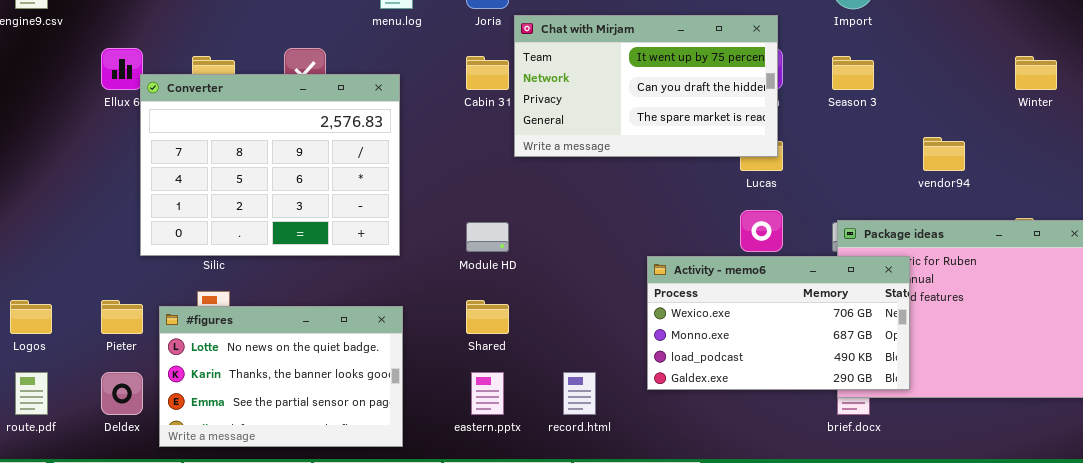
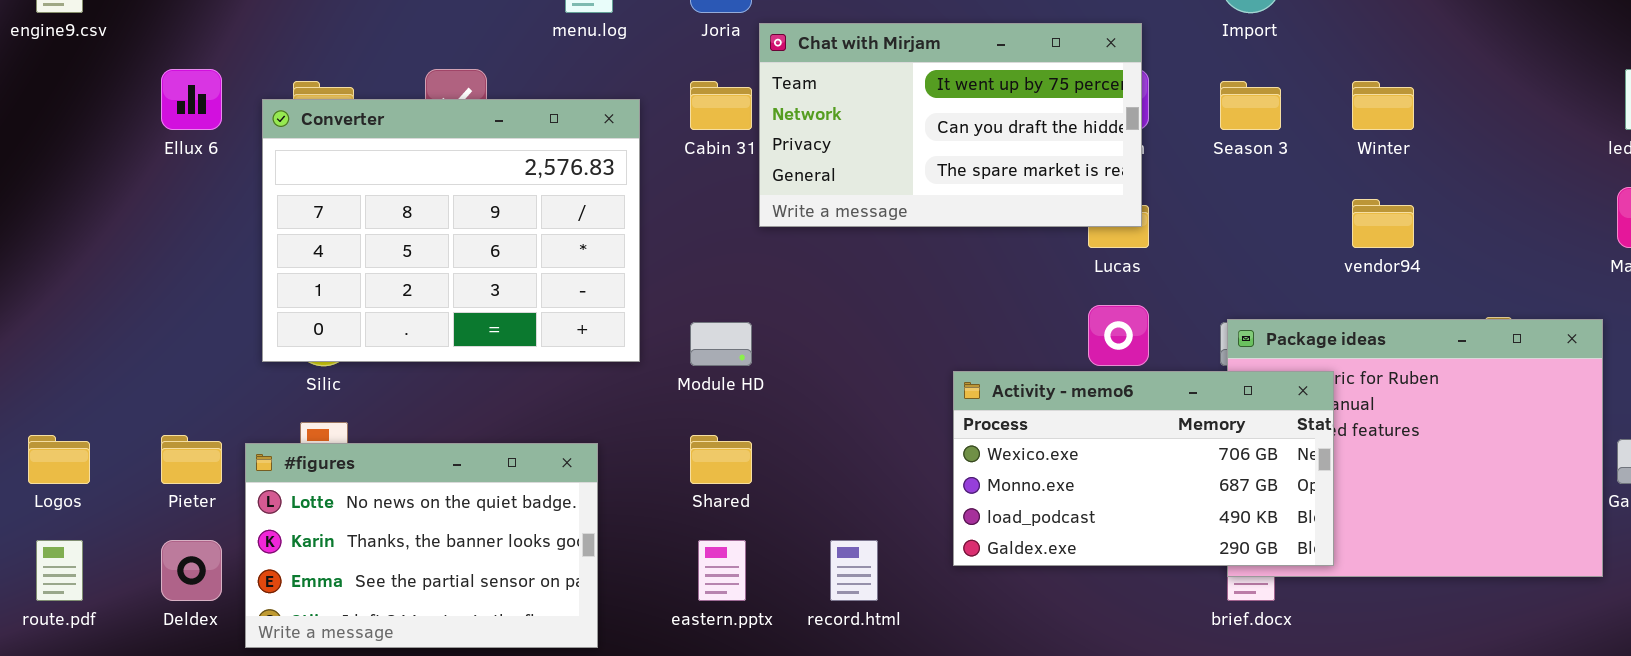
Winter: [1015,56,1057,90] -> [1352,81,1414,130], moved
Converter: [140,74,400,256] -> [262,99,640,362], moved

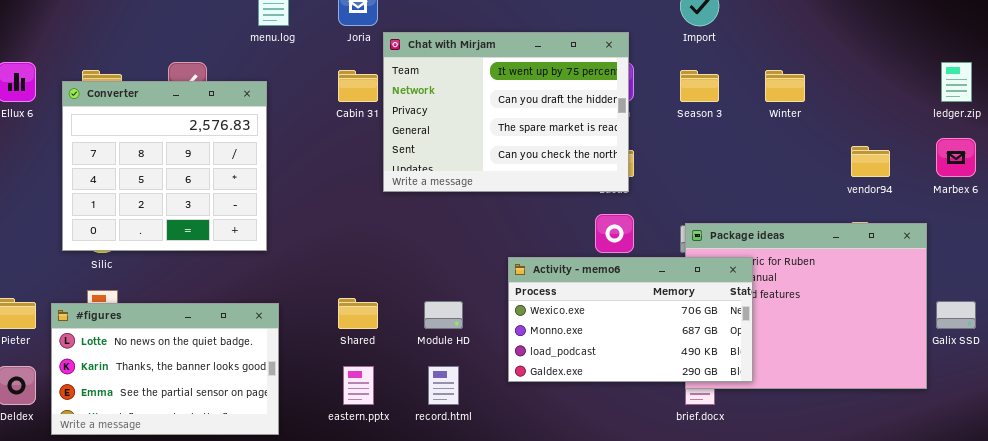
Chat with Mirjam: [759,23,1142,227] -> [383,32,629,192], resized
Converter: [262,99,640,362] -> [62,81,267,251], resized
vendor94: [1352,199,1414,248] -> [851,146,890,177], moved
Module HD: [690,322,752,366] -> [424,301,463,329], moved

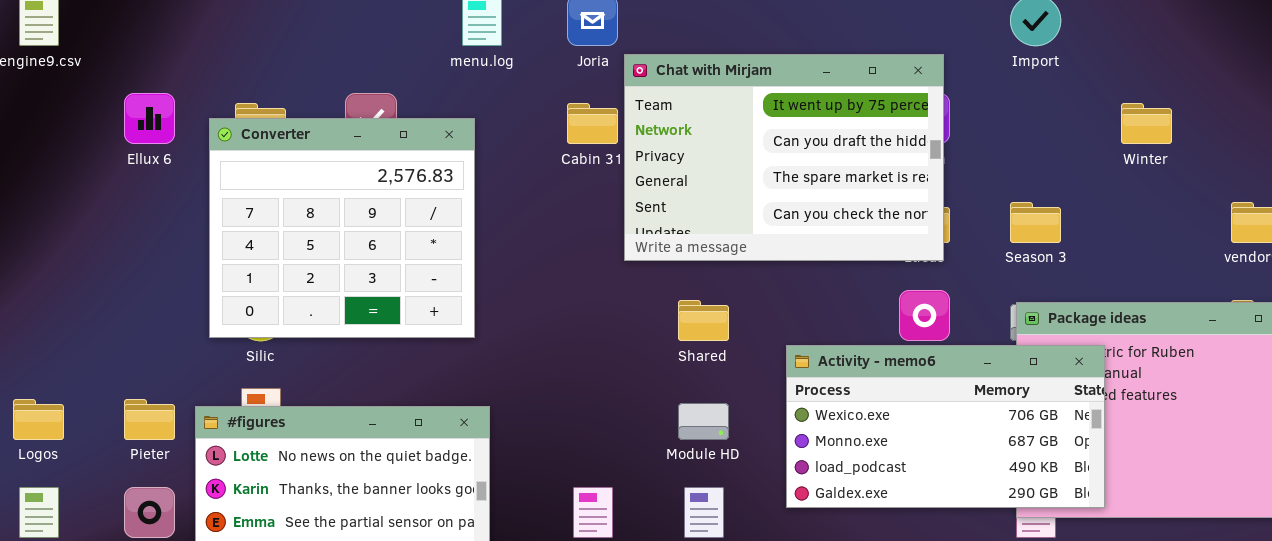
Season 3: [680,70,719,102] -> [1010,202,1061,243], moved
Shared: [338,298,378,329] -> [678,300,729,341], moved

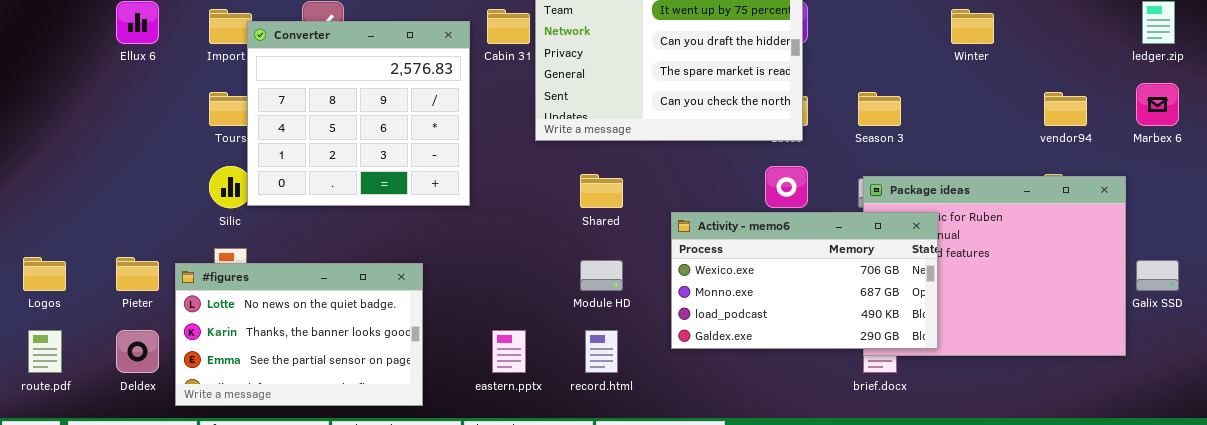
Converter: [209,118,475,338] -> [247,21,470,206], moved

